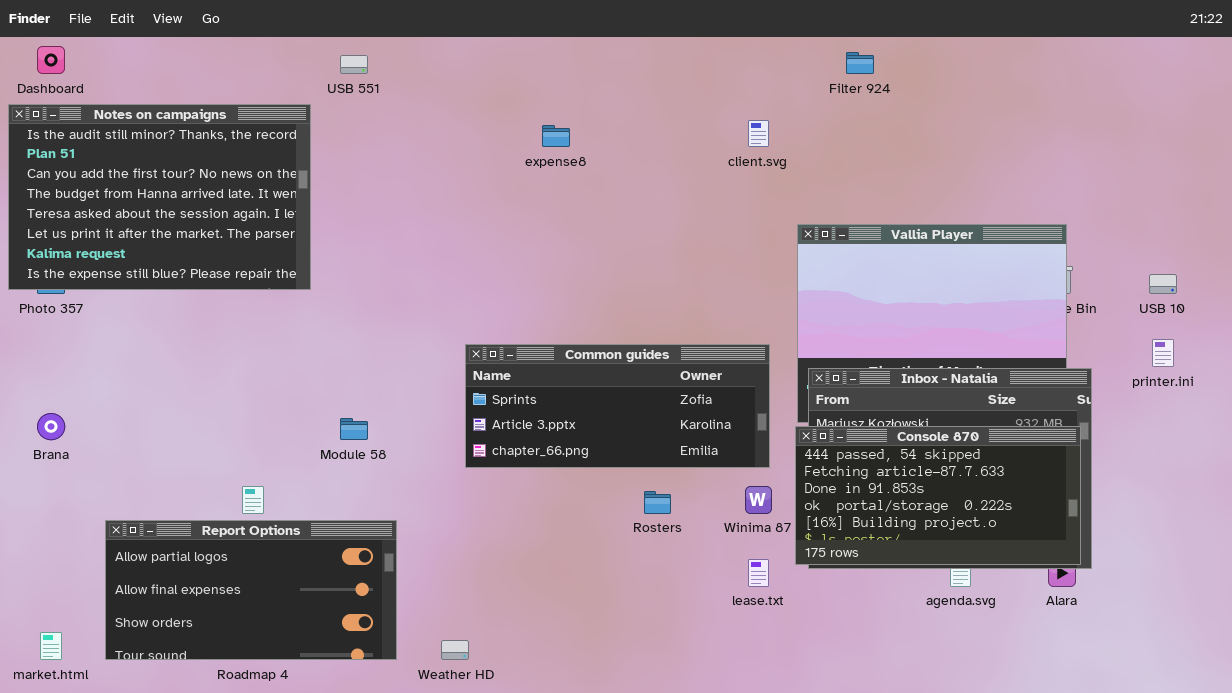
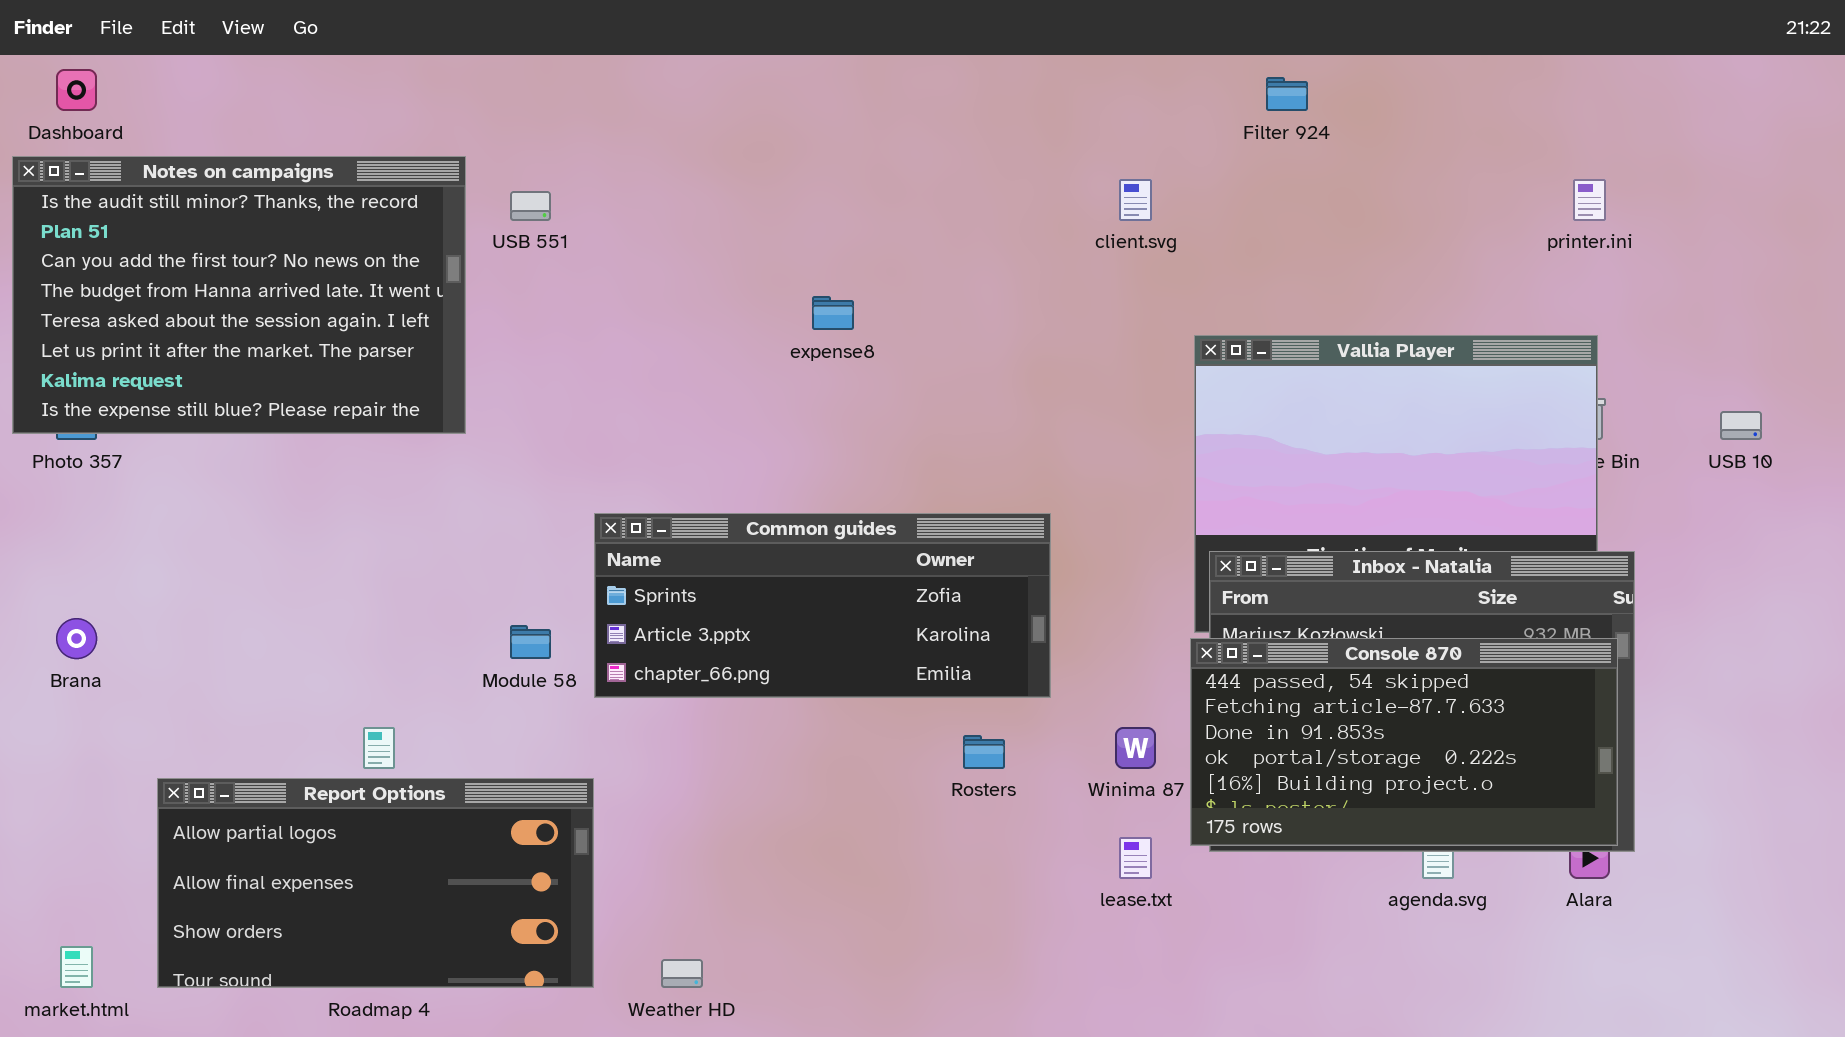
USB 551: [340,55,368,74] -> [510,191,551,221], moved
expense8: [542,125,570,147] -> [812,296,854,330], moved
printer.ini: [1152,339,1174,367] -> [1573,179,1606,221], moved
Common guides: [465,344,770,468] -> [594,513,1051,698], moved

